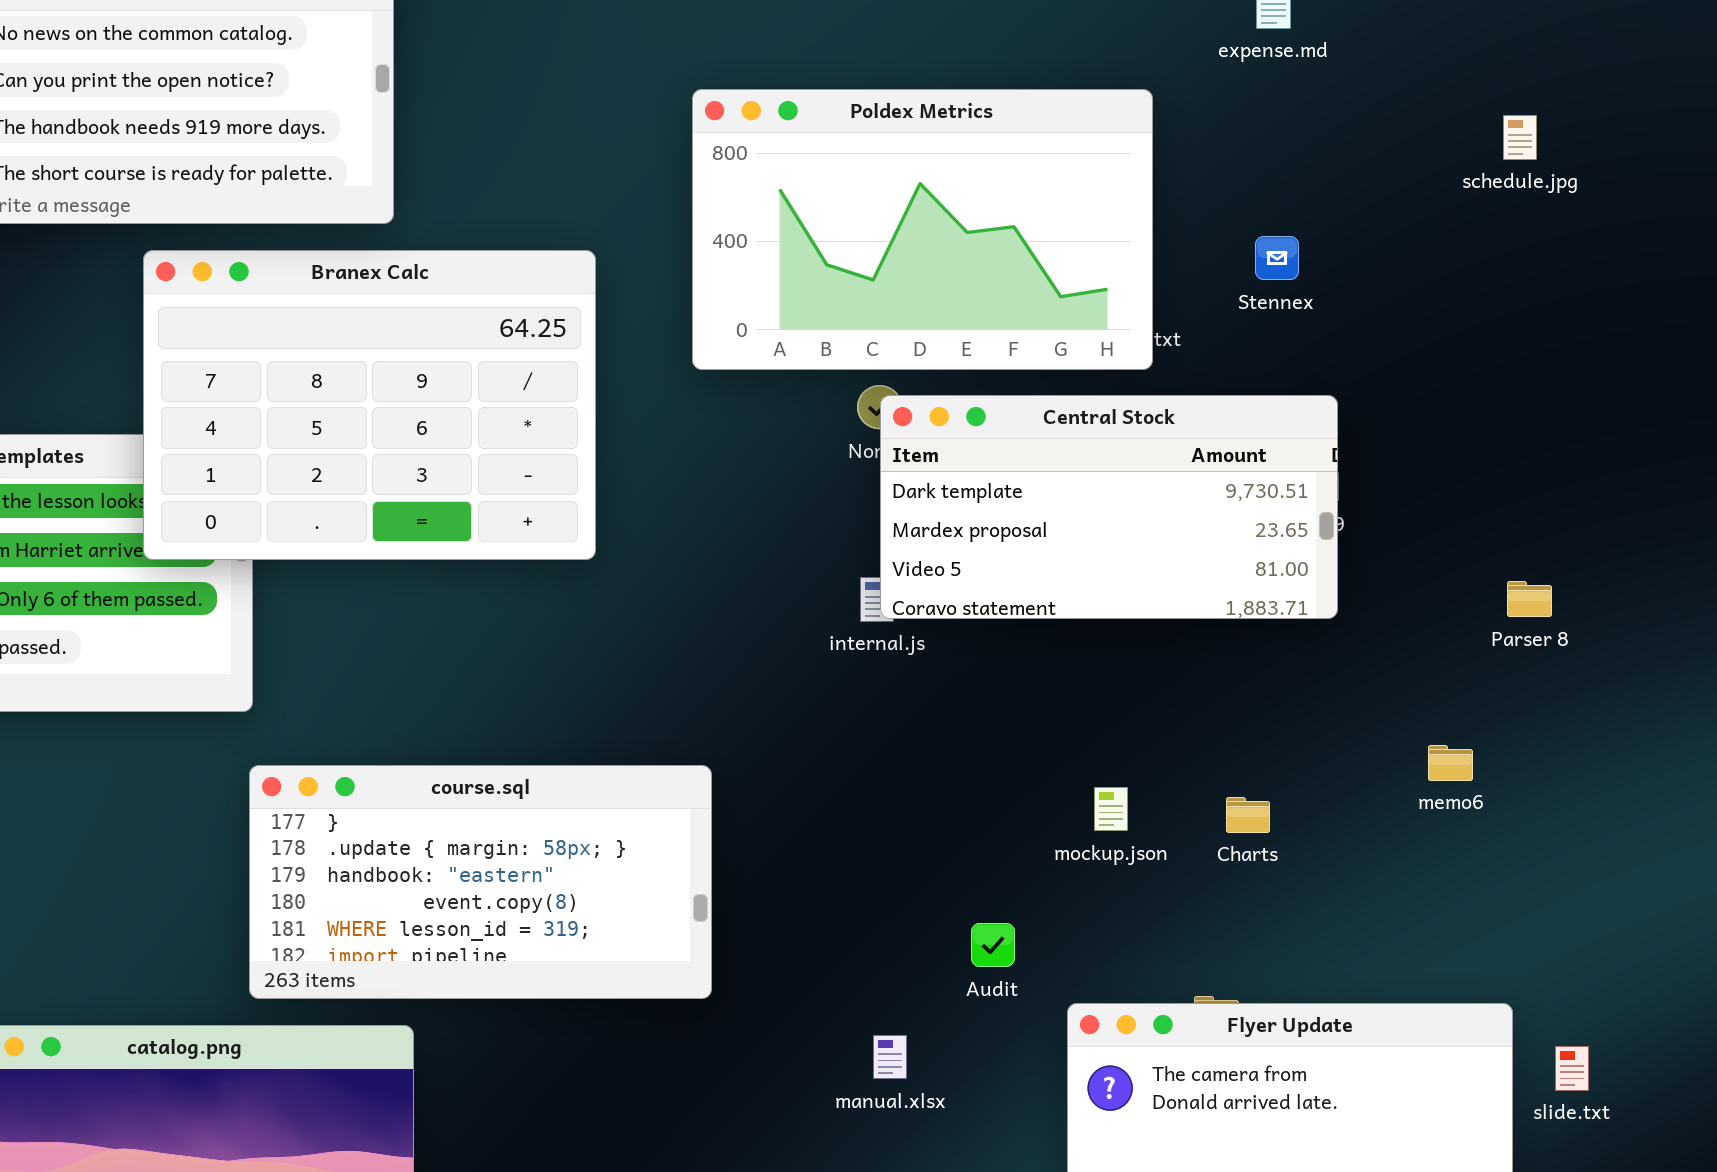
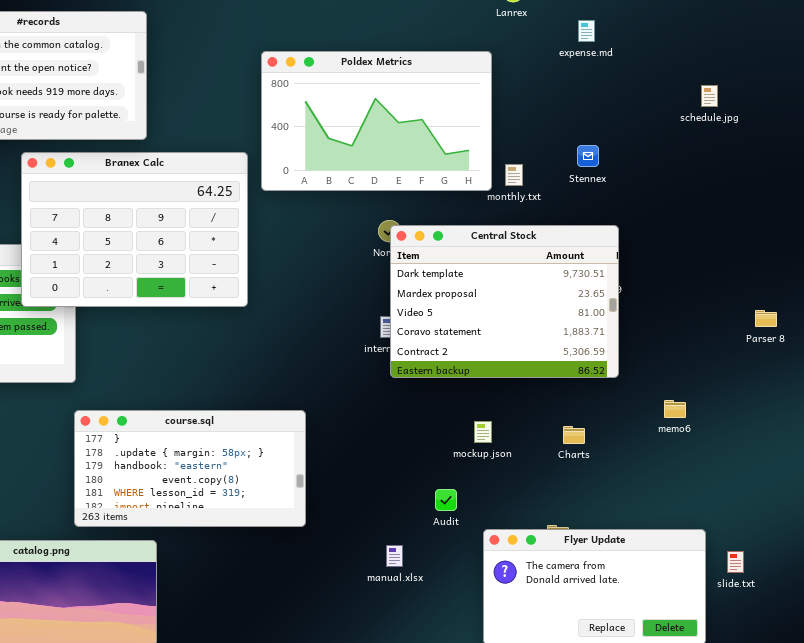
Poldex Metrics: [692,89,1153,370] -> [261,51,492,191], moved
Central Stock: [880,395,1338,619] -> [390,225,619,378], resized
Parser 8: [1507,581,1552,617] -> [755,310,777,327], moved
mockup.json: [1094,787,1128,831] -> [474,421,492,443], moved

